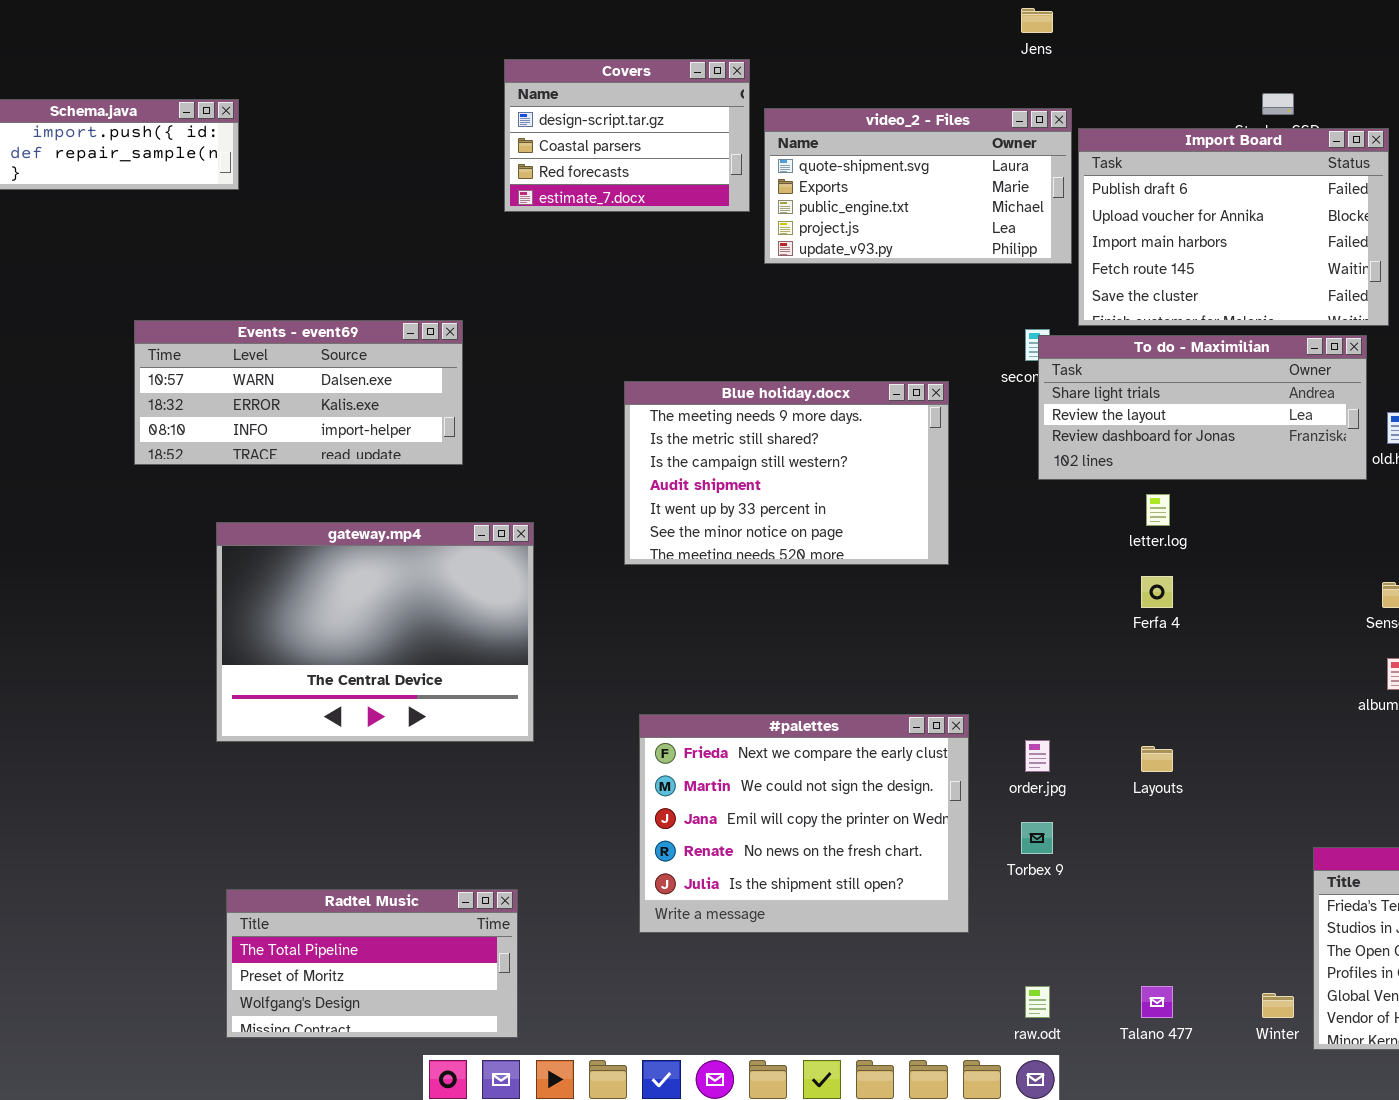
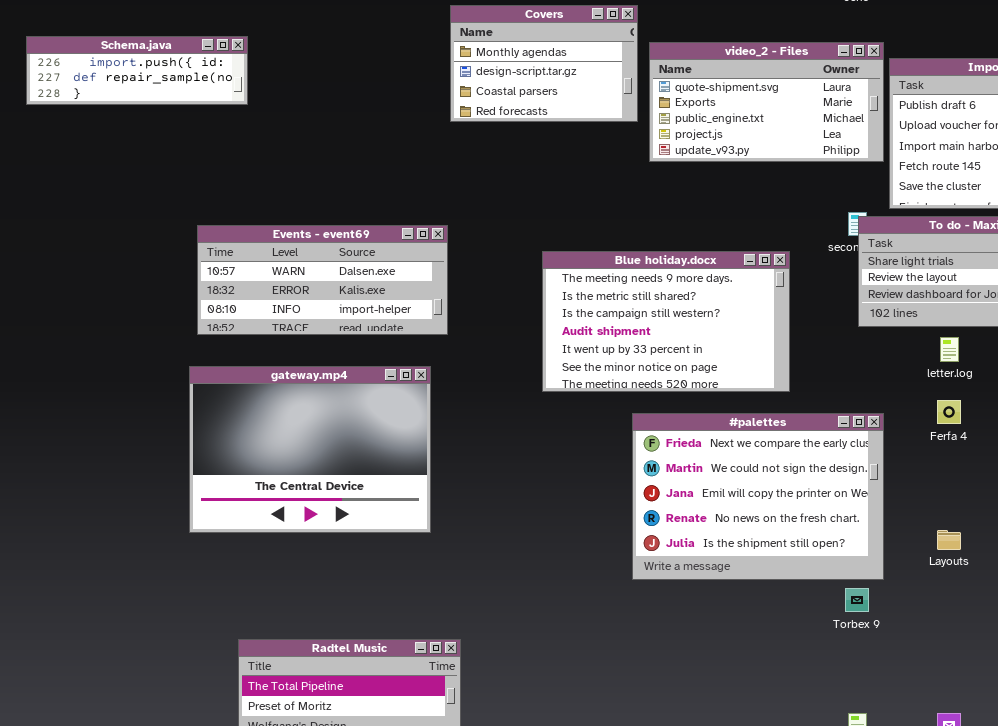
Covers: [504,59,750,212] -> [450,5,638,122], scrolled up 1 row
Events - event69: [134,320,463,465] -> [197,225,448,335], moved
gateway.mp4: [216,522,534,742] -> [189,366,431,533], moved
#palettes: [639,714,969,933] -> [632,413,884,580], moved

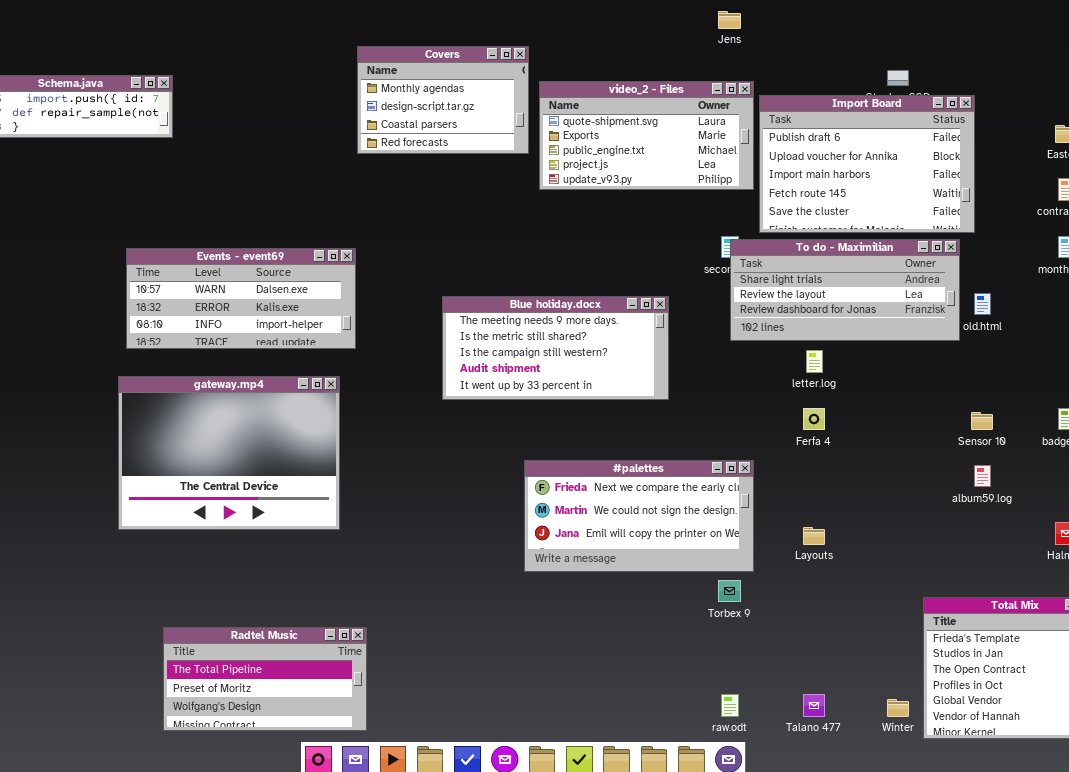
Blue holiday.docx: [542,251,790,392] -> [442,296,669,400], resized
#palettes: [632,413,884,580] -> [524,460,754,572], resized

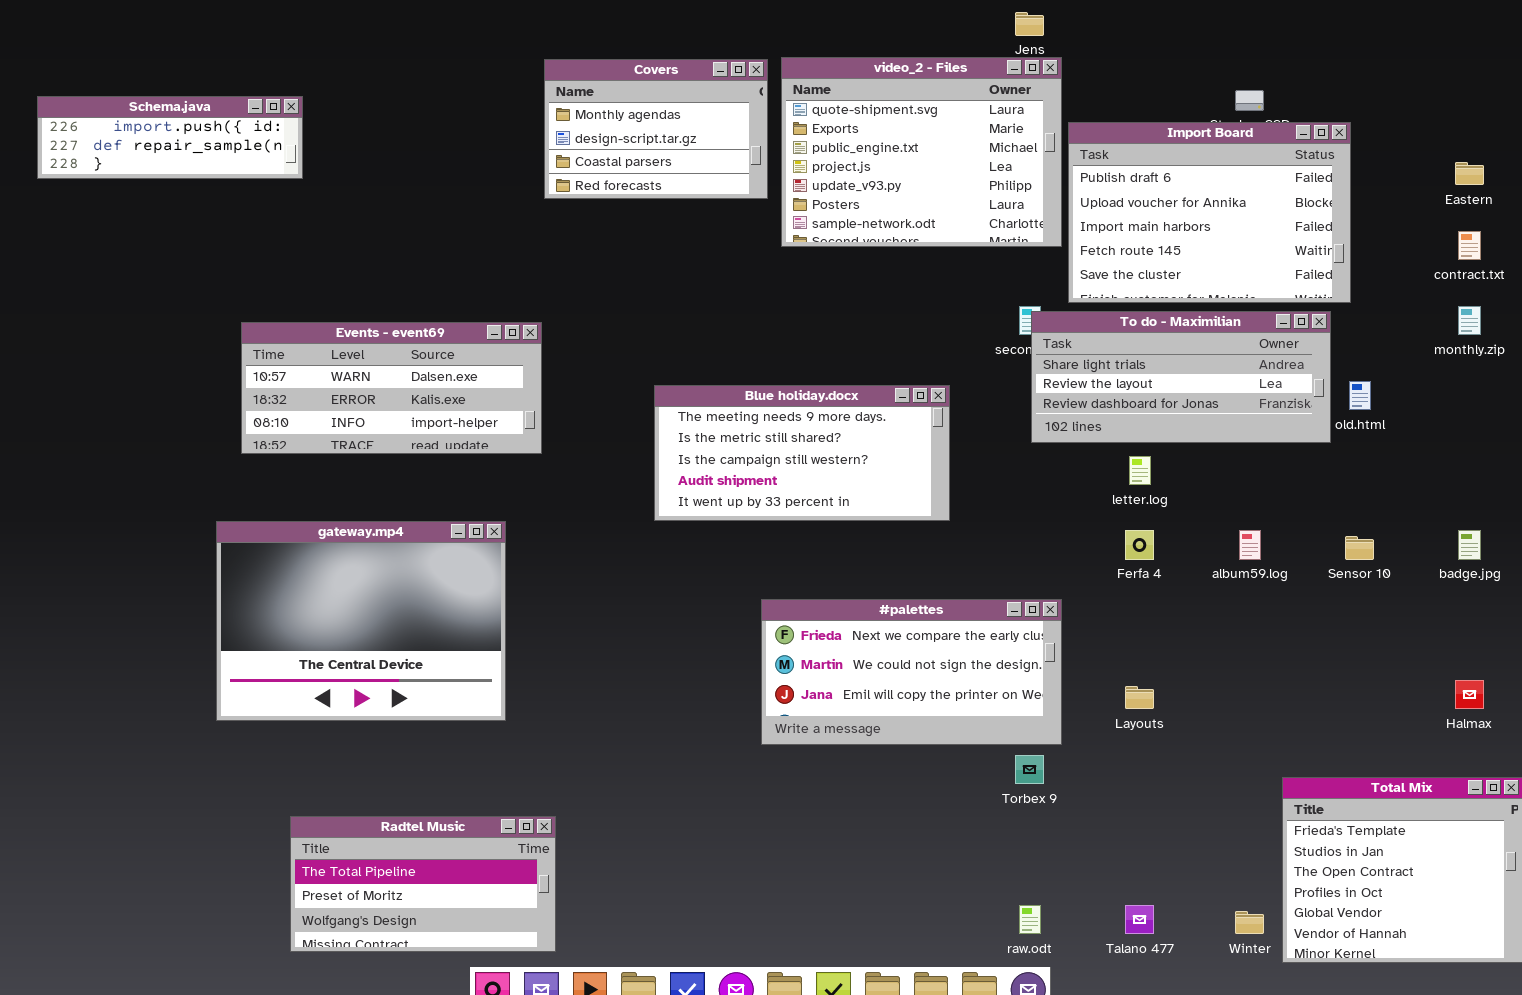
video_2 - Files: [539,81,754,190] -> [781,57,1062,247], resized
gateway.mp4: [118,376,340,530] -> [216,521,506,721], moved
album59.log: [974,465,991,487] -> [1239,530,1261,560], moved

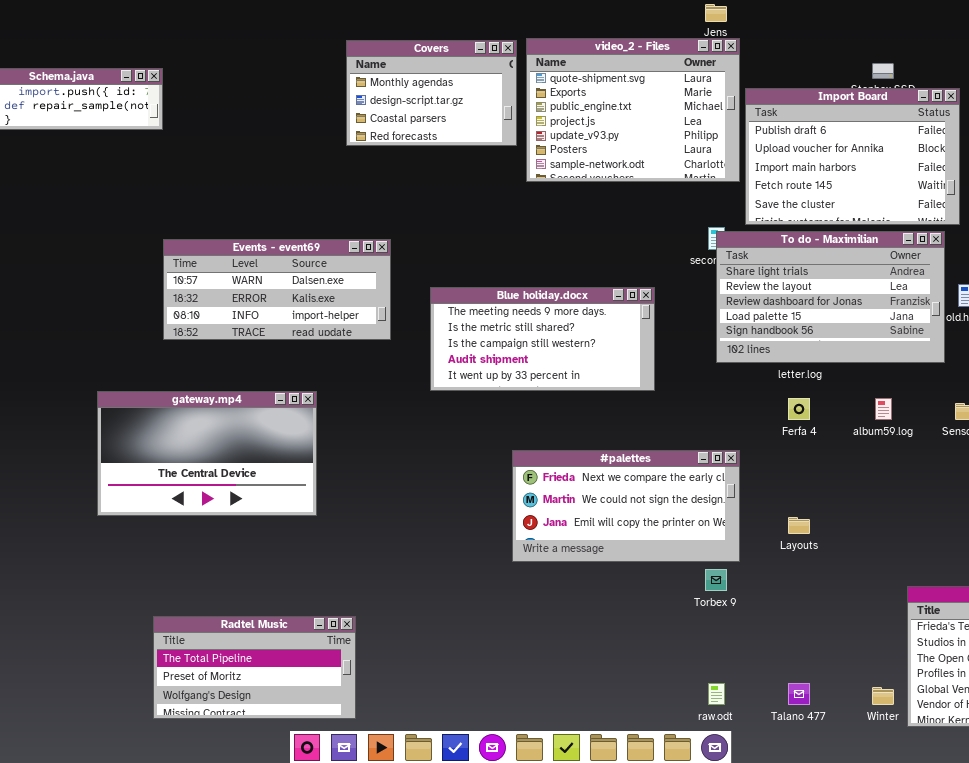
To do - Maximilian: [1031,311,1331,443] -> [716,231,945,363], resized
Events - event69: [241,322,542,454] -> [163,239,391,340], moved
gateway.mp4: [216,521,506,721] -> [97,391,317,516], resized

